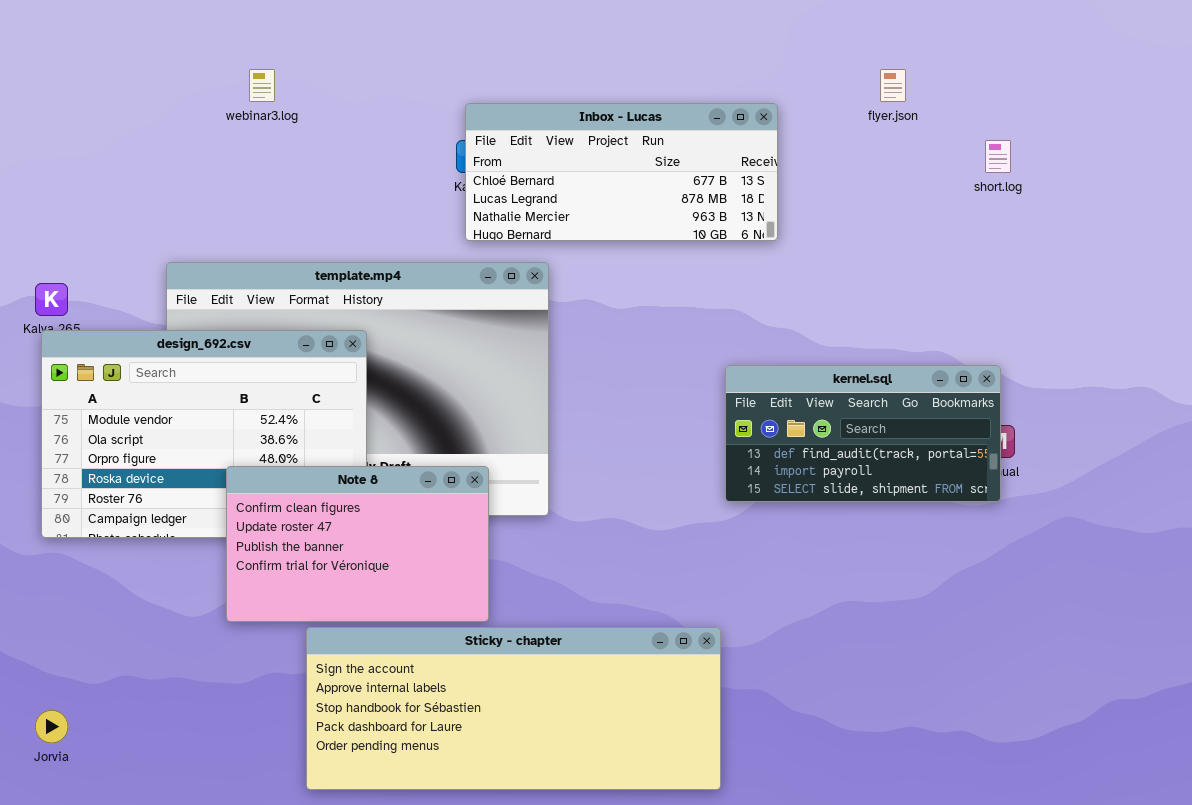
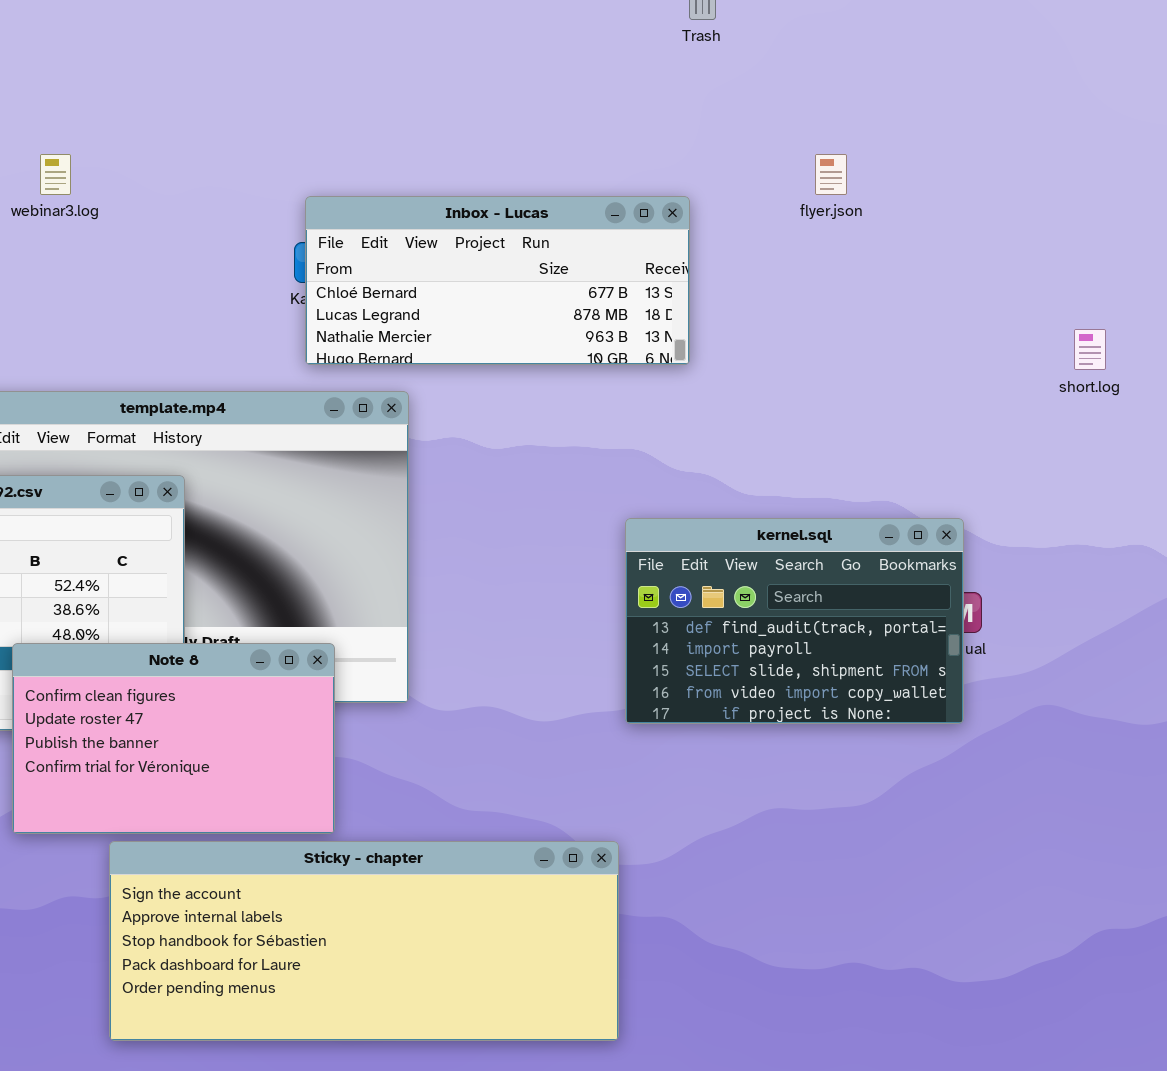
short.log: [985,140,1011,173] -> [1074,329,1106,370], moved
kernel.sql: [725,365,1001,502] -> [625,518,964,724], resized

